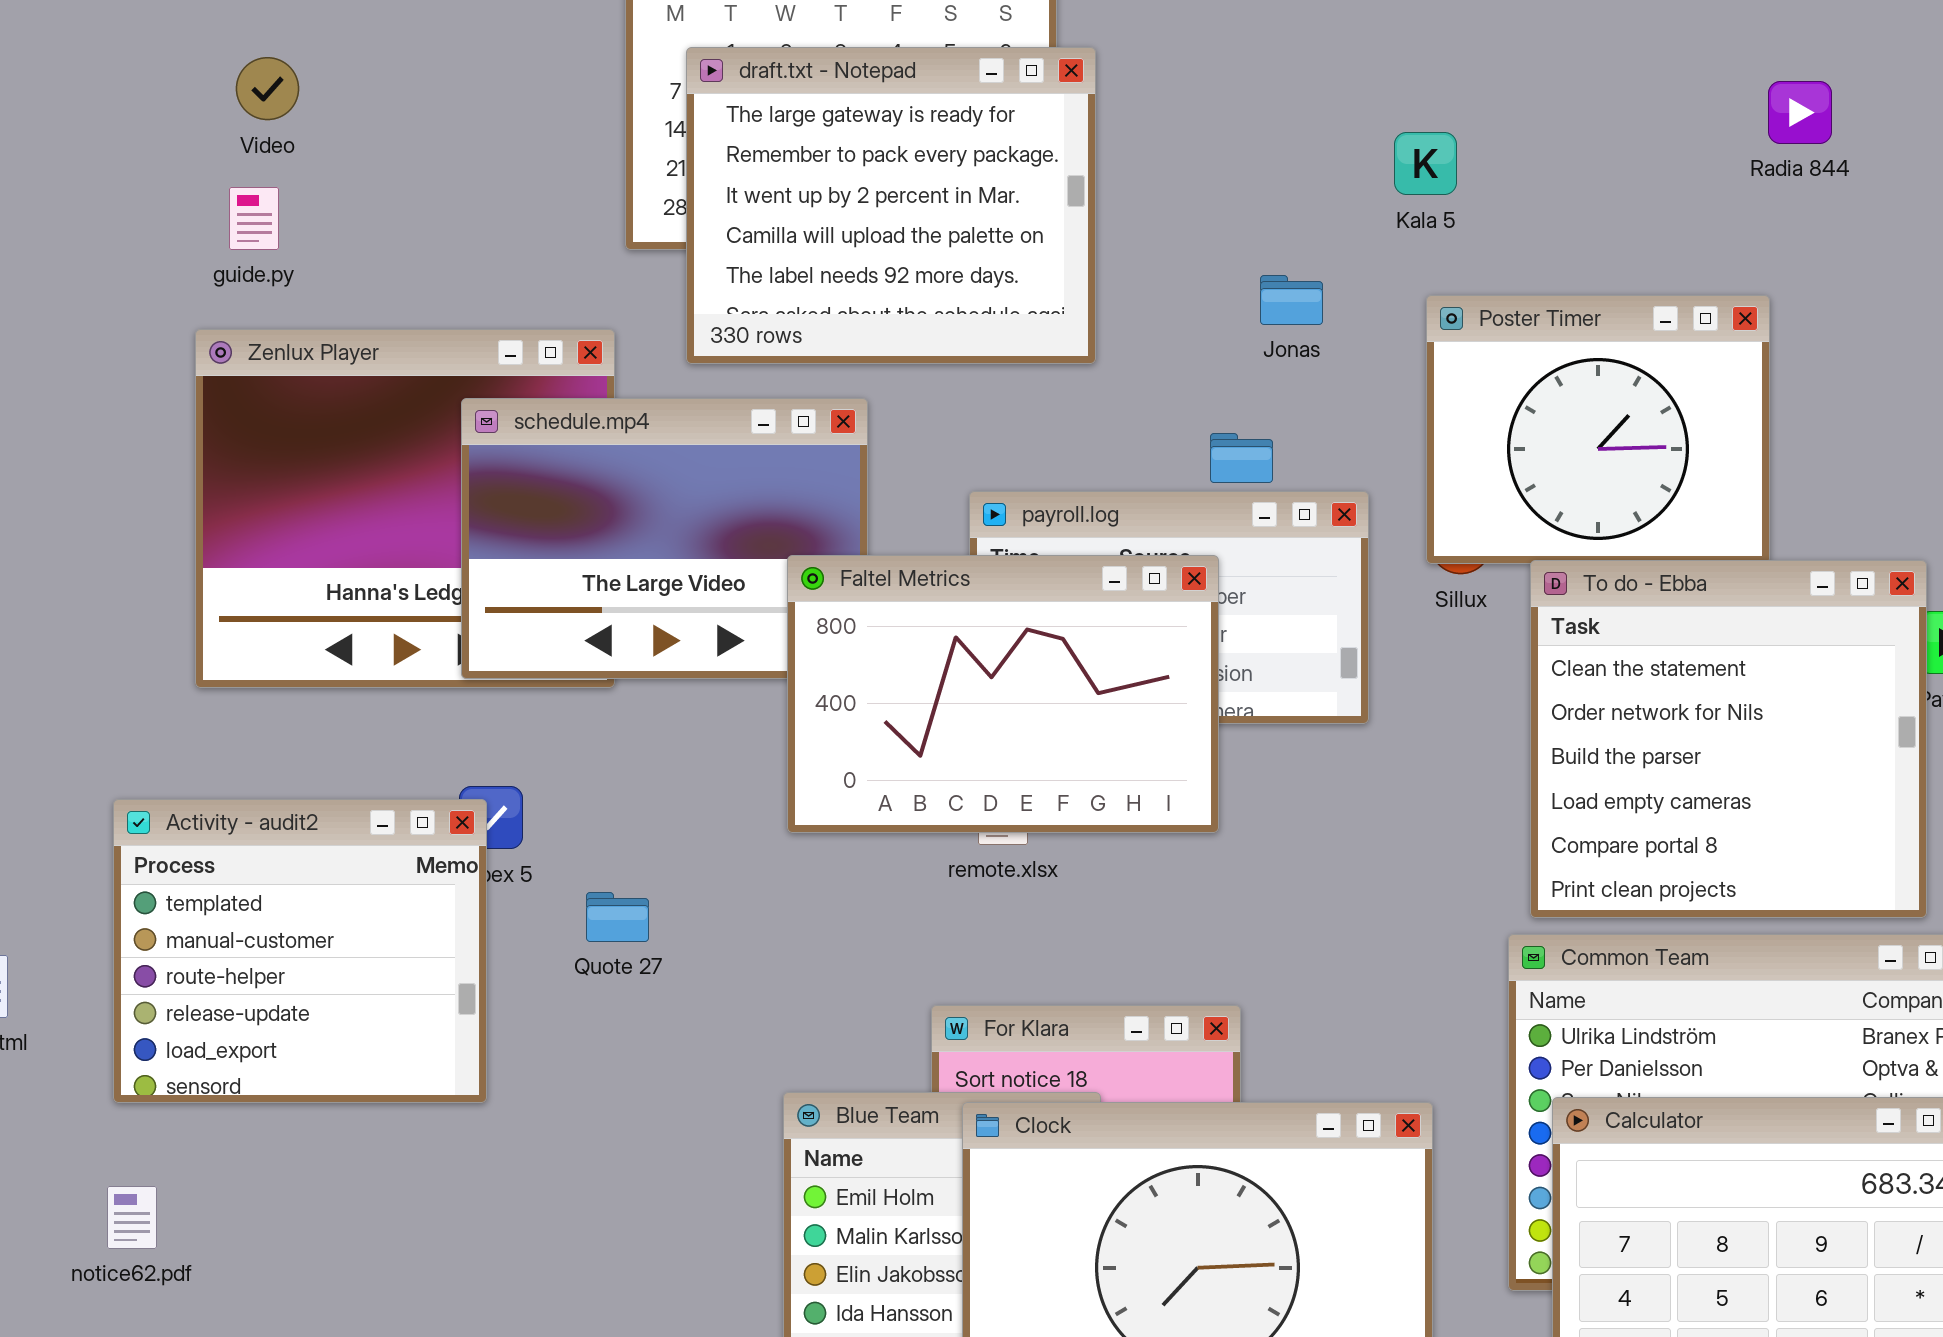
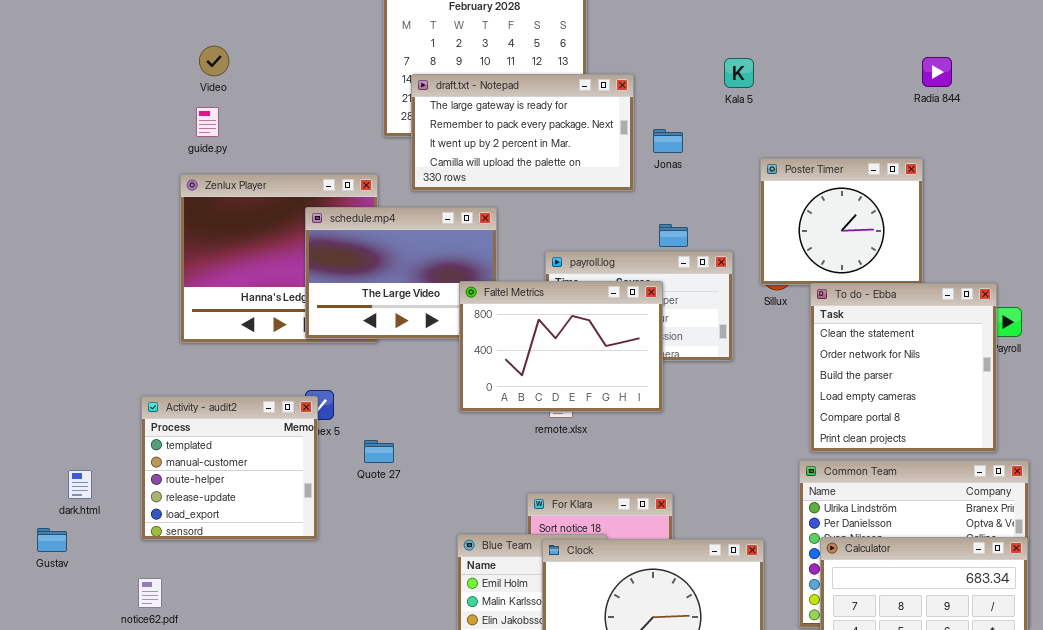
draft.txt - Notepad: [686,47,1096,364] -> [411,74,634,191], resized
Kala 5: [1394,132,1457,195] -> [724,58,754,88], moved
Jonas: [1260,275,1323,325] -> [653,129,683,153], moved

